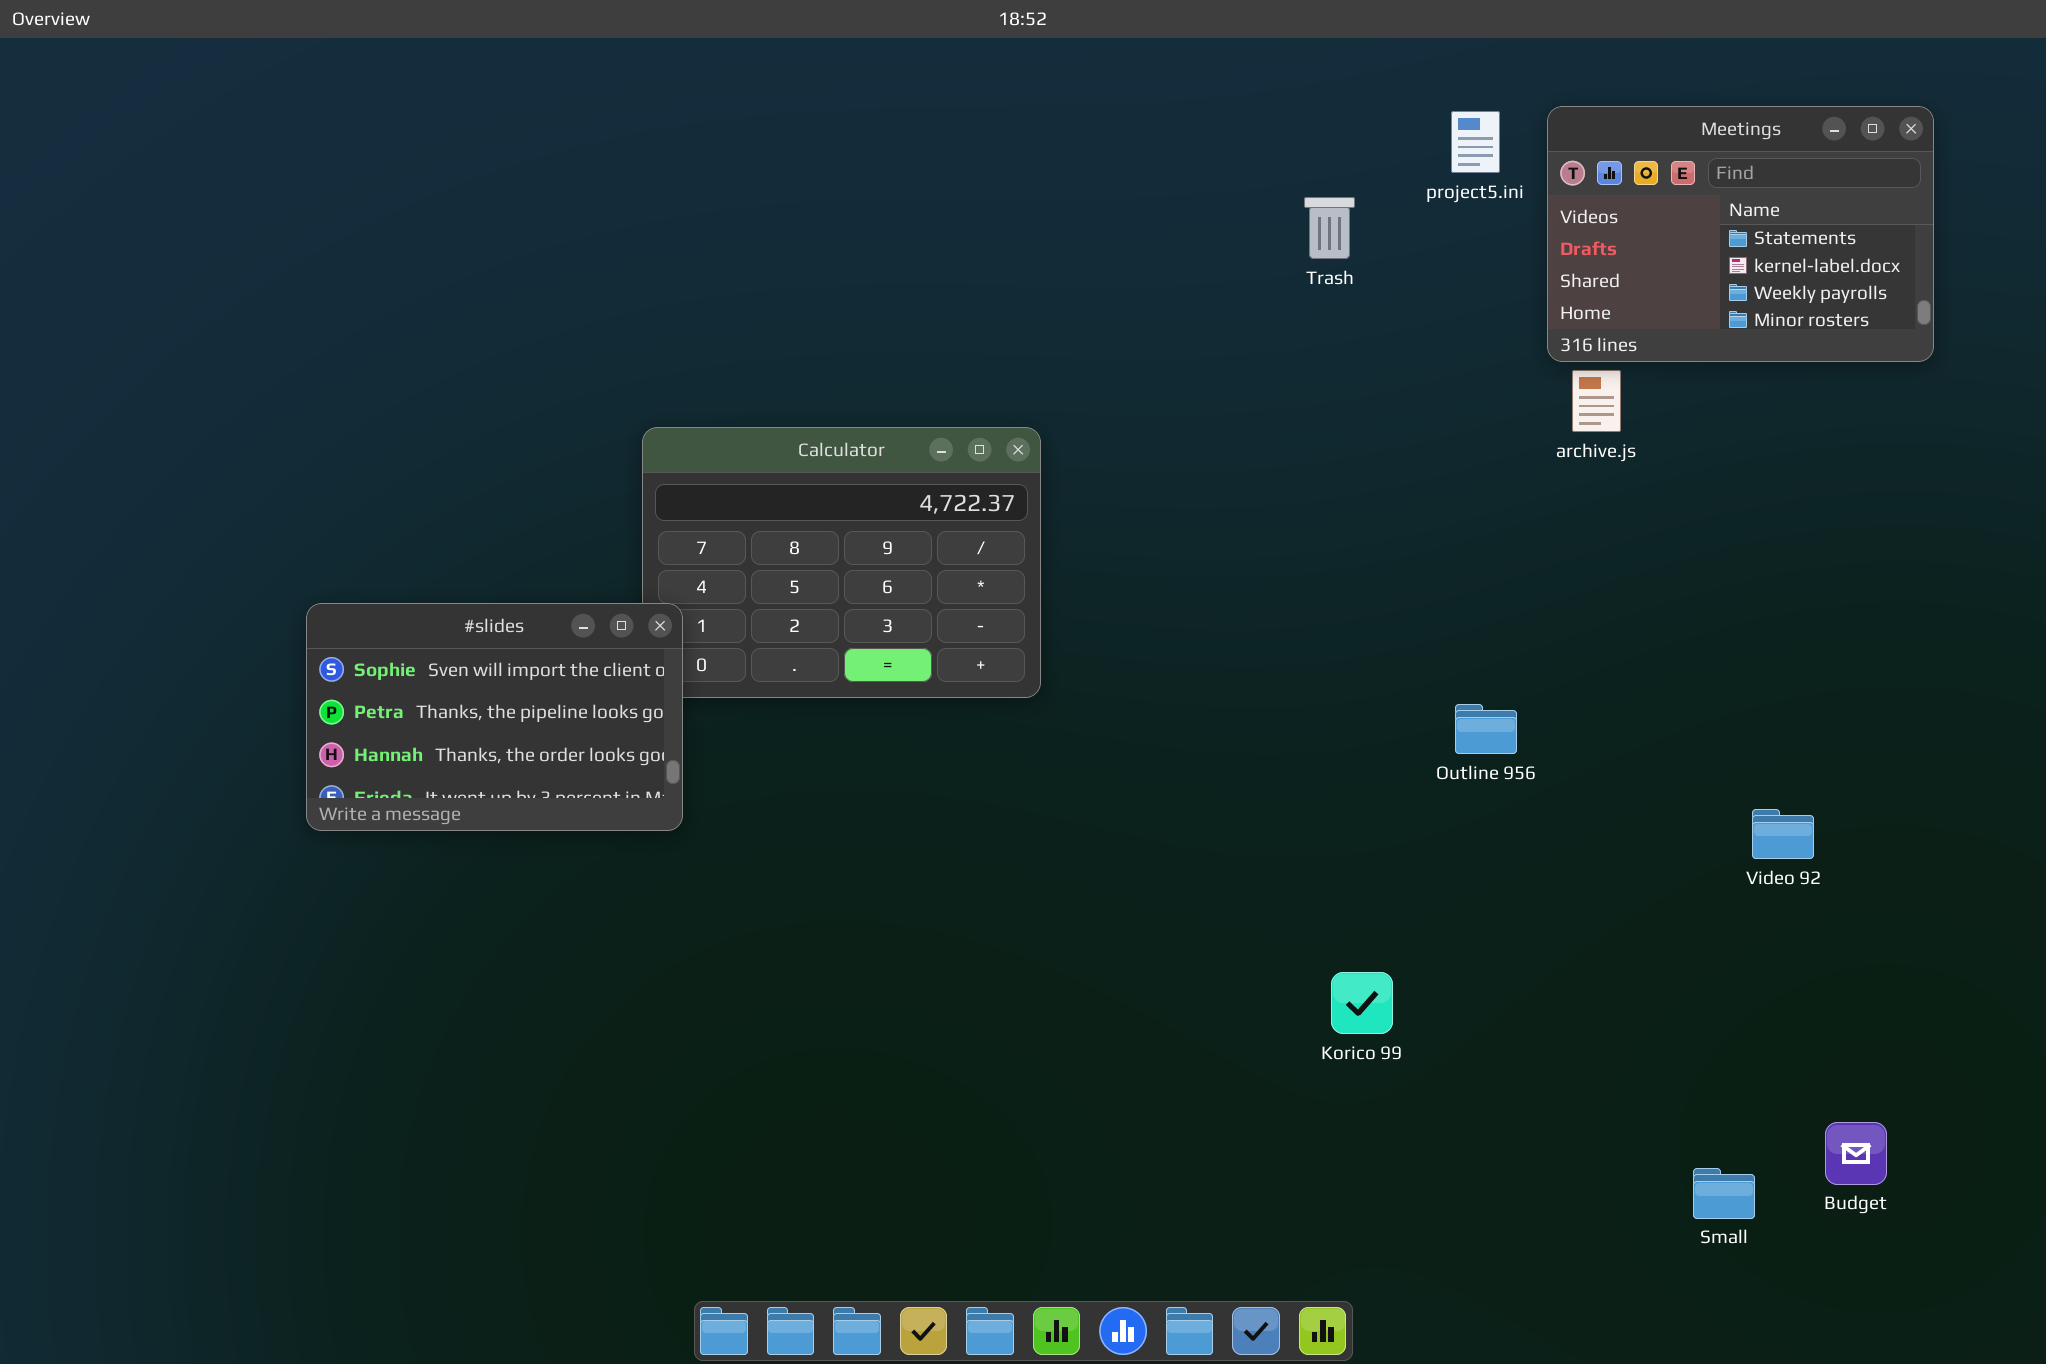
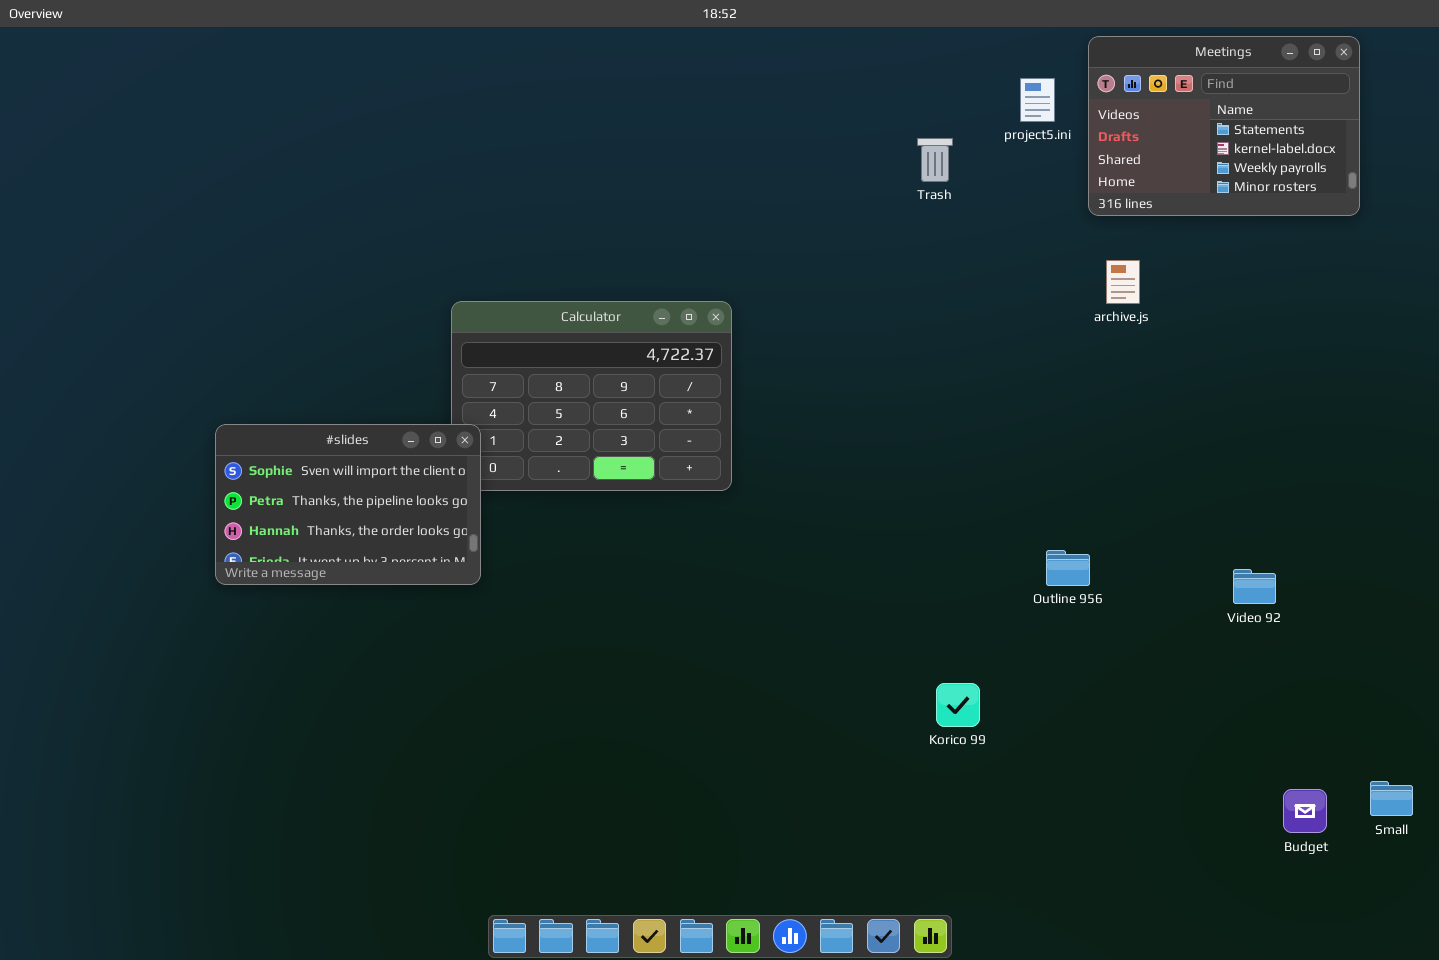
Meetings: [1547,106,1934,362] -> [1088,36,1360,216], moved
Outline 956: [1455,704,1517,754] -> [1046,550,1090,586], moved
Small: [1693,1168,1755,1219] -> [1370,781,1413,816], moved

